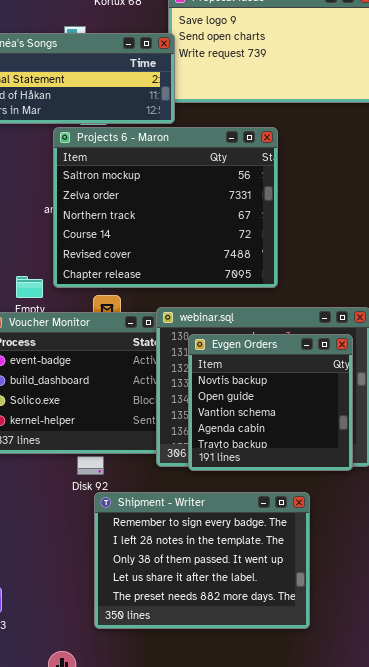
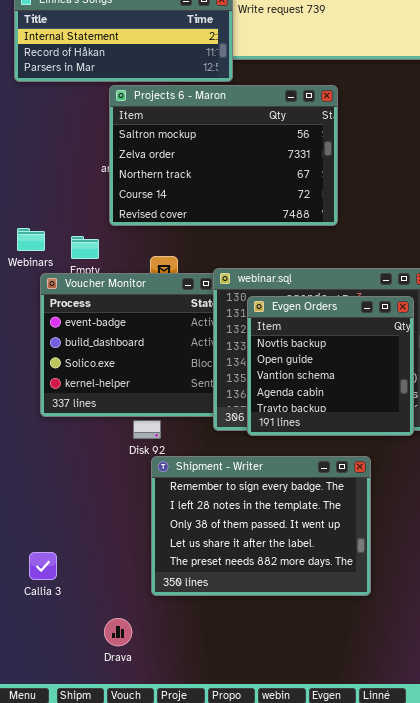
Projects 6 - Maron: [53,127,278,288] -> [109,85,338,226], resized

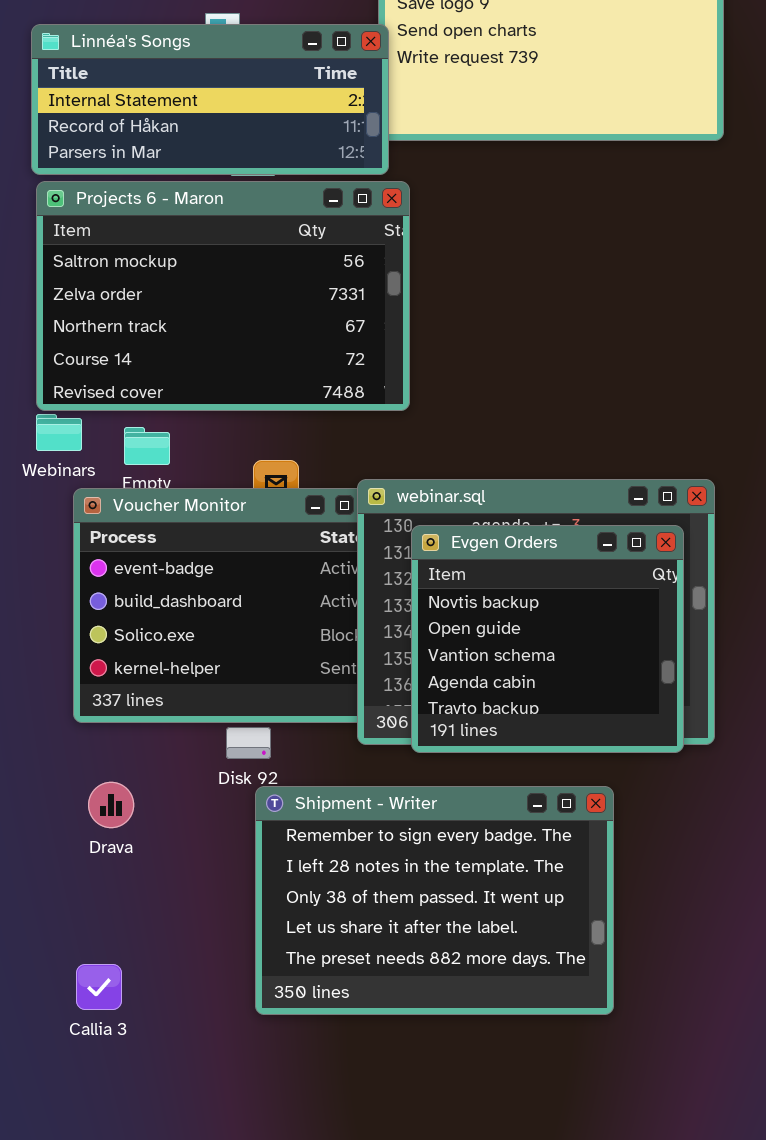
Projects 6 - Maron: [109,85,338,226] -> [36,181,410,411], moved
Callia 3: [29,552,57,580] -> [76,964,122,1010], moved
Drava: [104,618,132,646] -> [88,782,134,828], moved

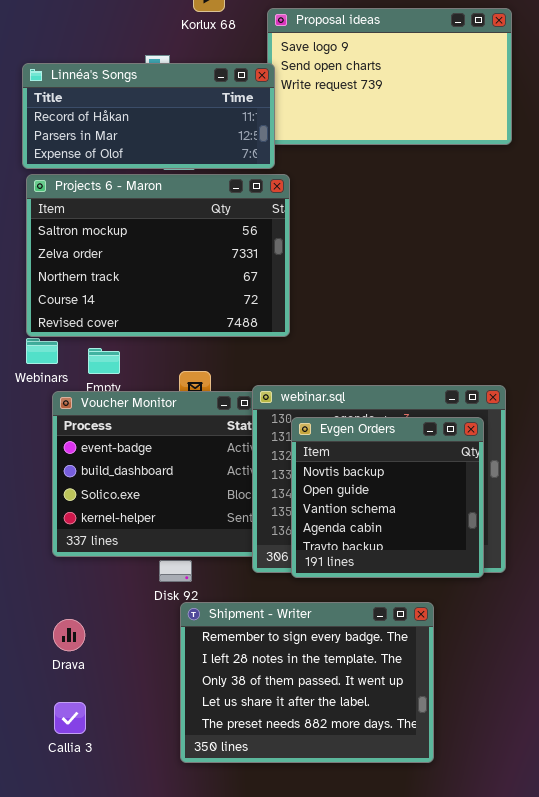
Linnéa's Songs: [31,24,389,175] -> [22,63,275,169], scrolled down 1 row
Drava: [88,782,134,828] -> [53,619,85,651], moved
Callia 3: [76,964,122,1010] -> [54,702,86,734], moved

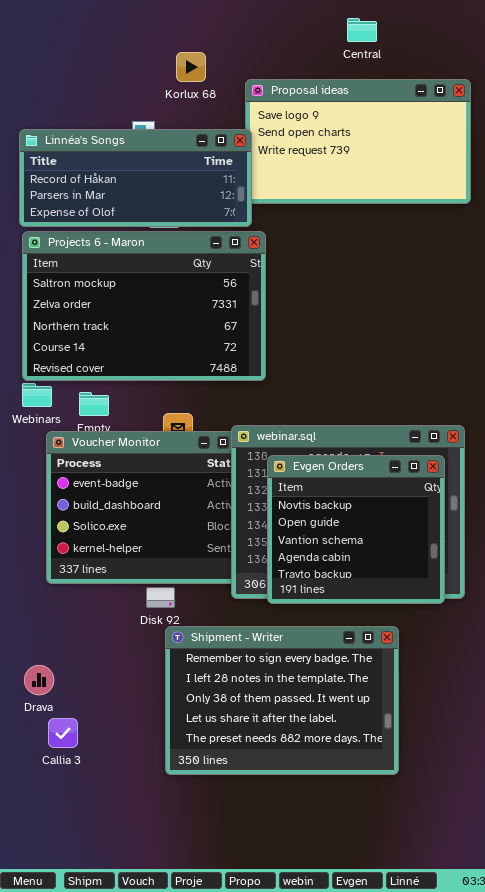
Drava: [53,619,85,651] -> [24,665,54,695], moved

